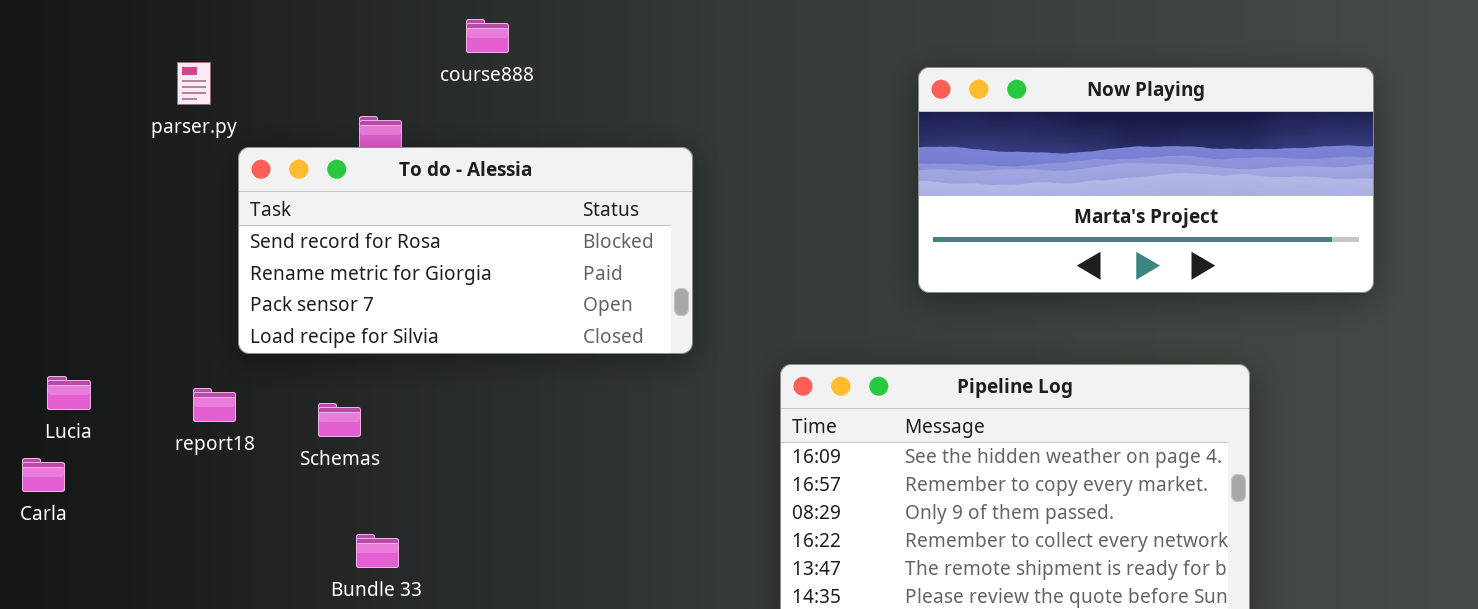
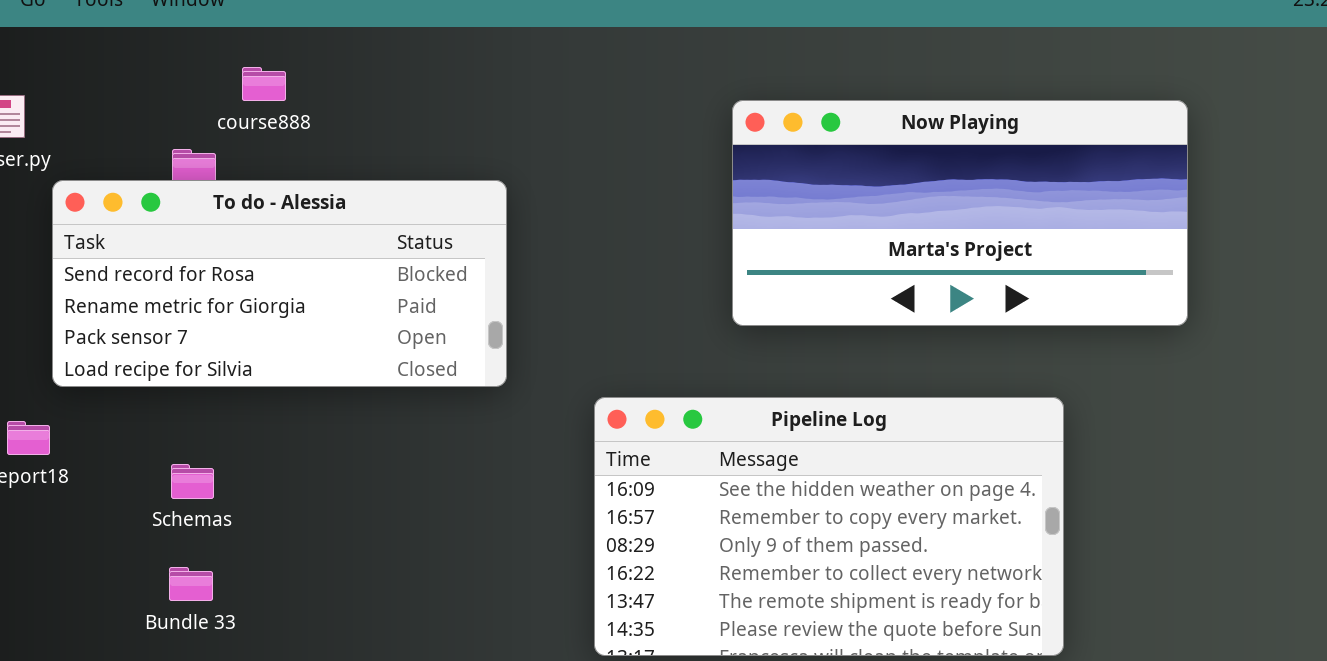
course888: [466,19,509,53] -> [242,67,286,101], moved
Schemas: [318,403,361,437] -> [171,464,214,499], moved

